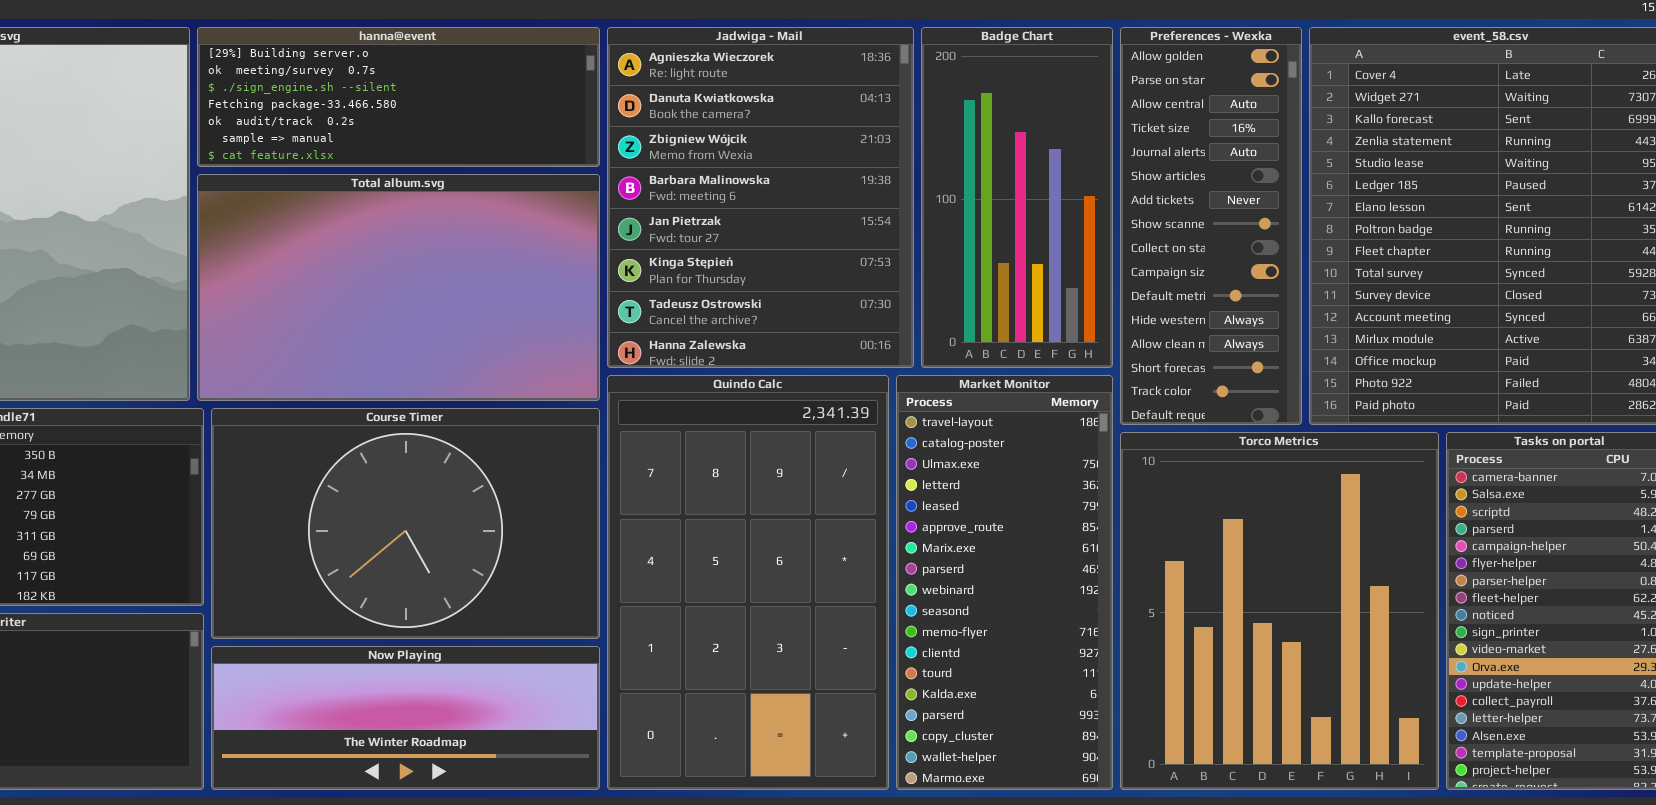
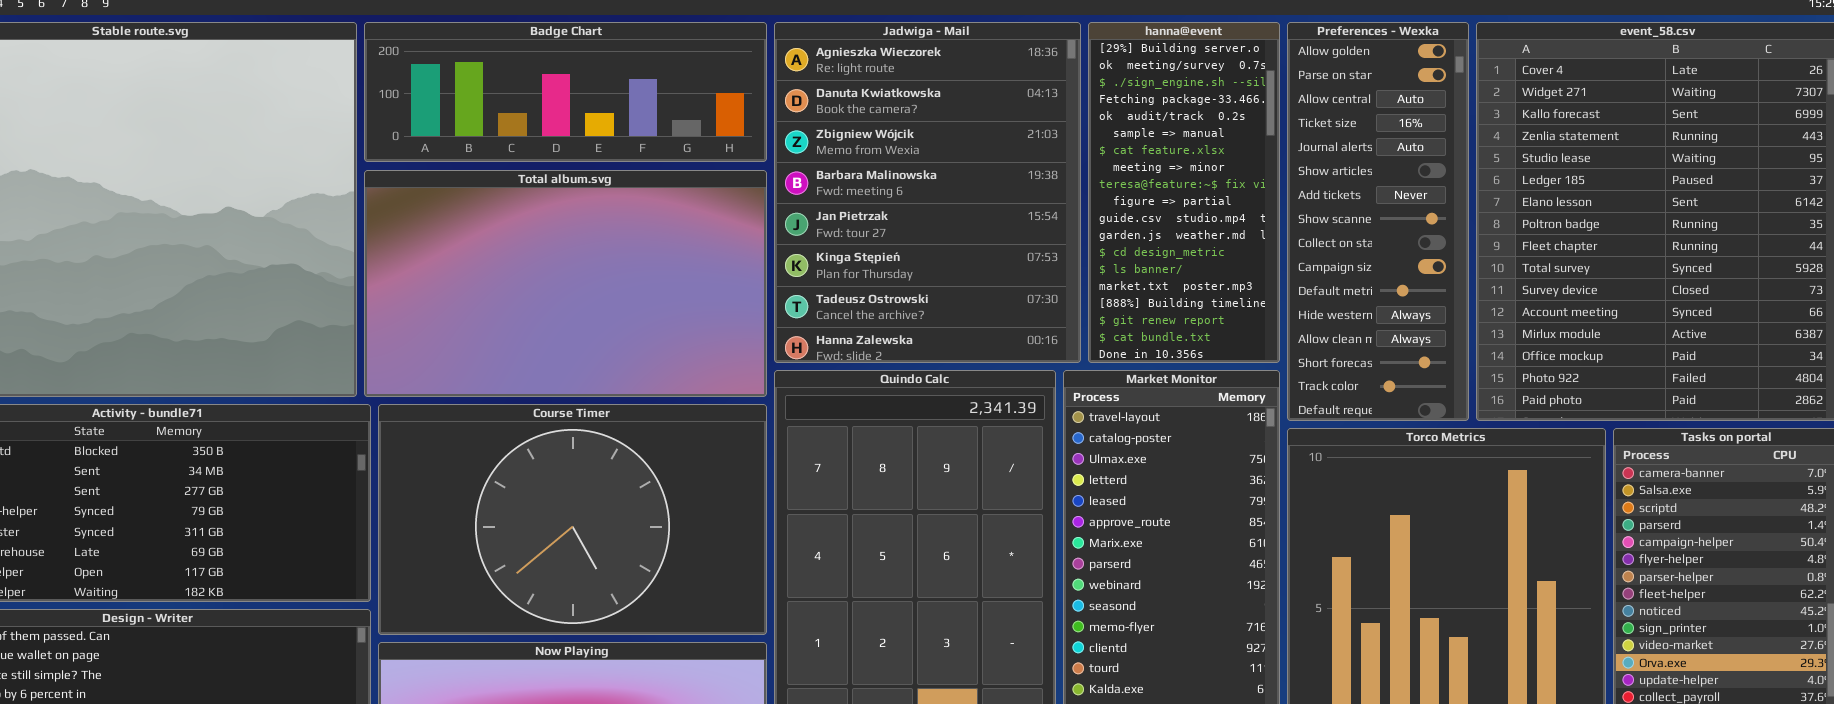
hanna@event: [197,27,600,167] -> [1088,22,1280,363], moved, resized
Badge Chart: [921,27,1113,368] -> [364,22,767,162], moved, resized

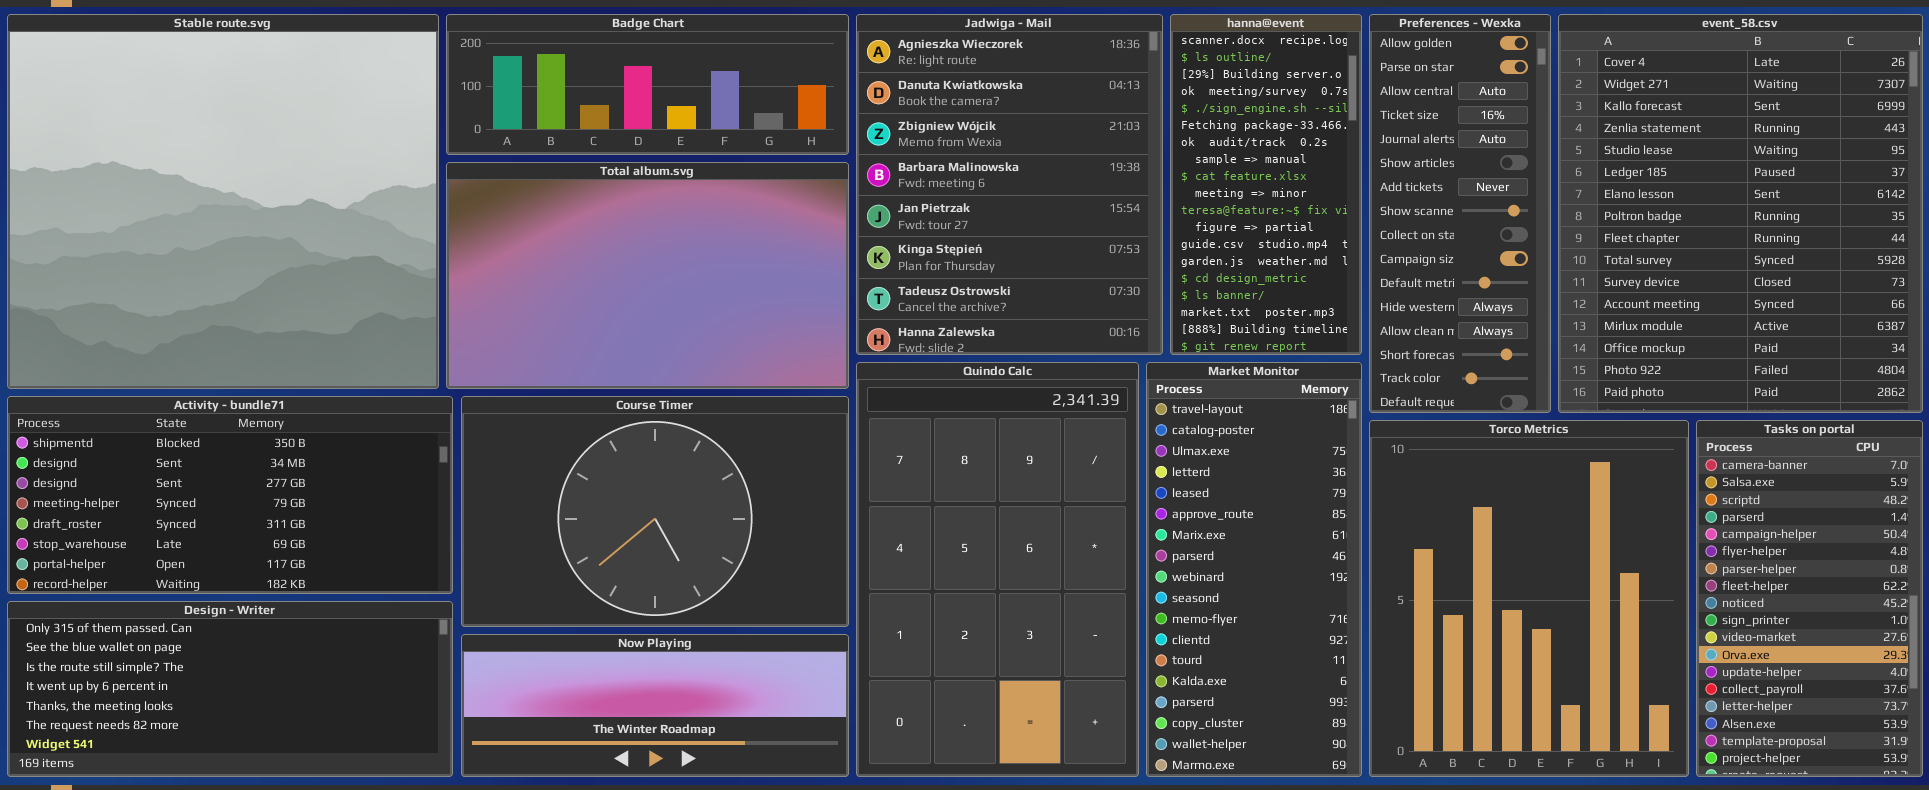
hanna@event: [1088,22,1280,363] -> [1170,14,1362,355], scrolled up 2 rows

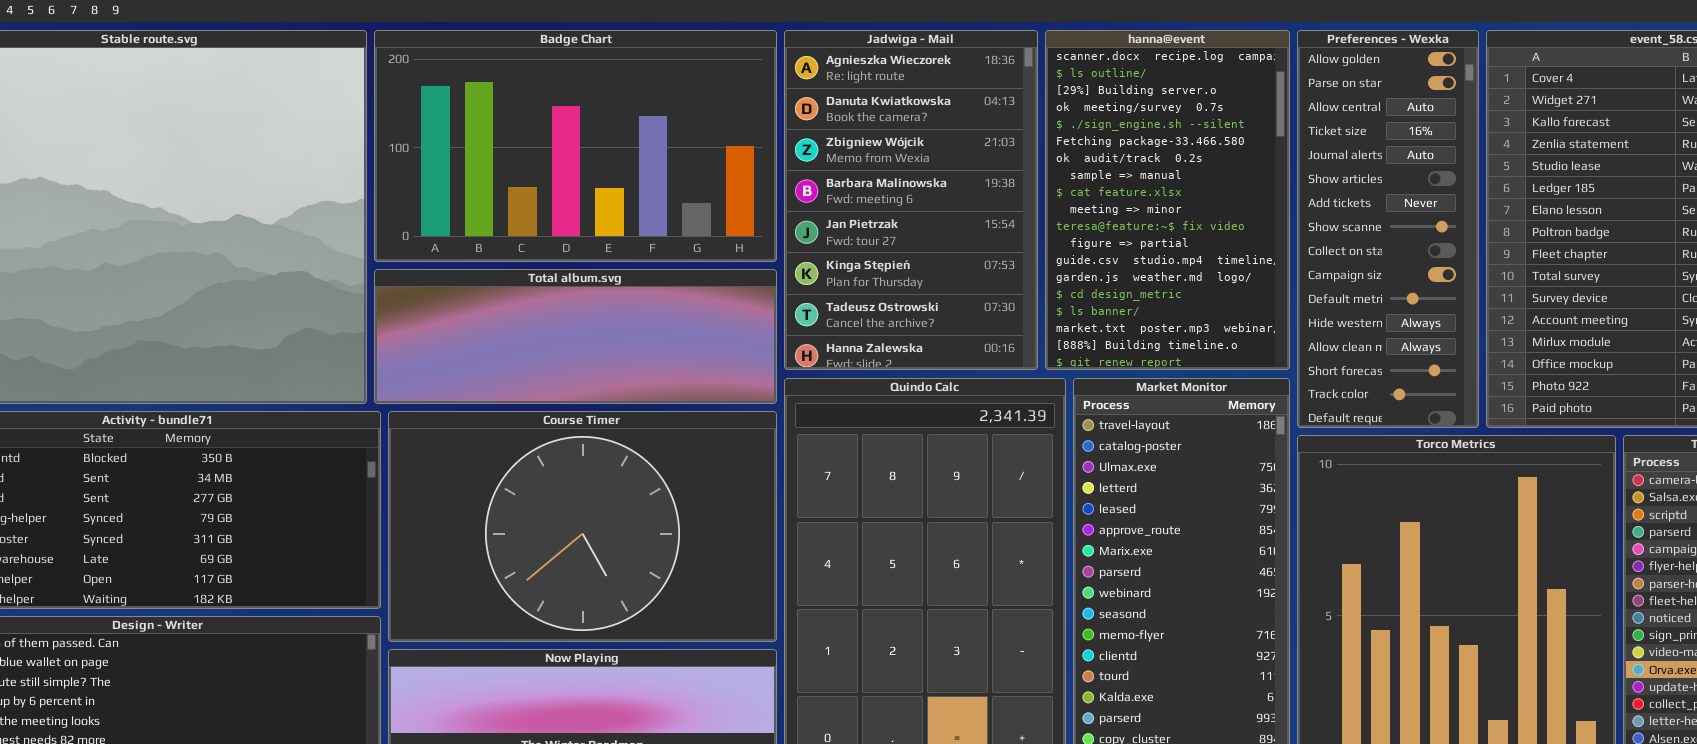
Badge Chart: [446,14,849,155] -> [374,30,777,262], resized
Jadwiga - Mail: [856,14,1163,355] -> [784,30,1038,370], resized
hanna@event: [1170,14,1362,355] -> [1045,30,1290,370], resized
Total album.svg: [446,162,849,389] -> [374,269,777,404], resized

